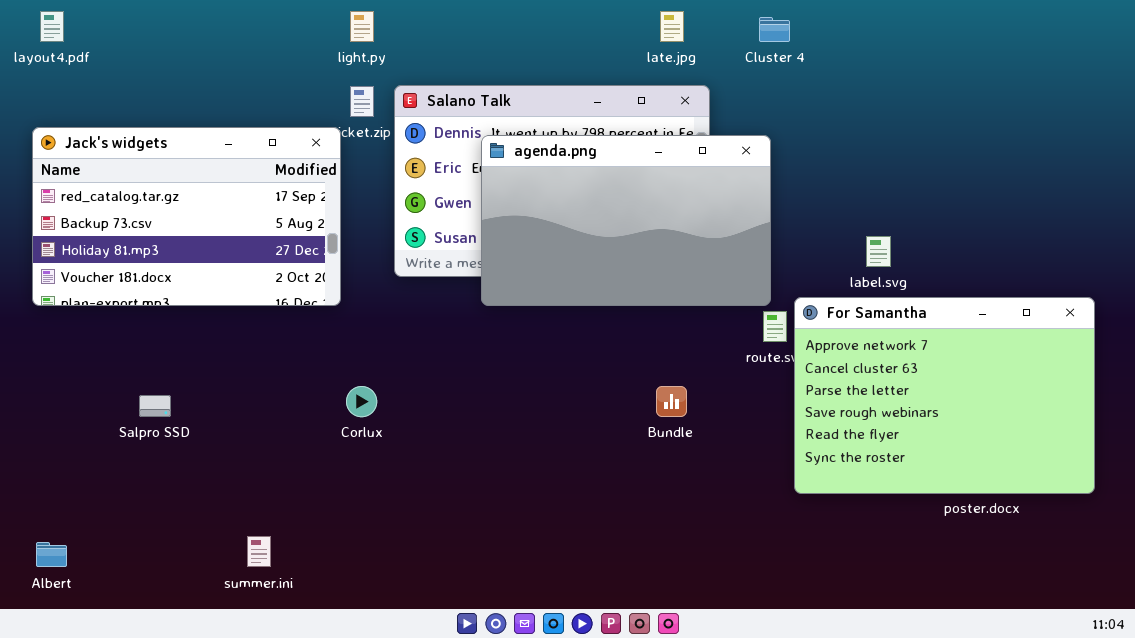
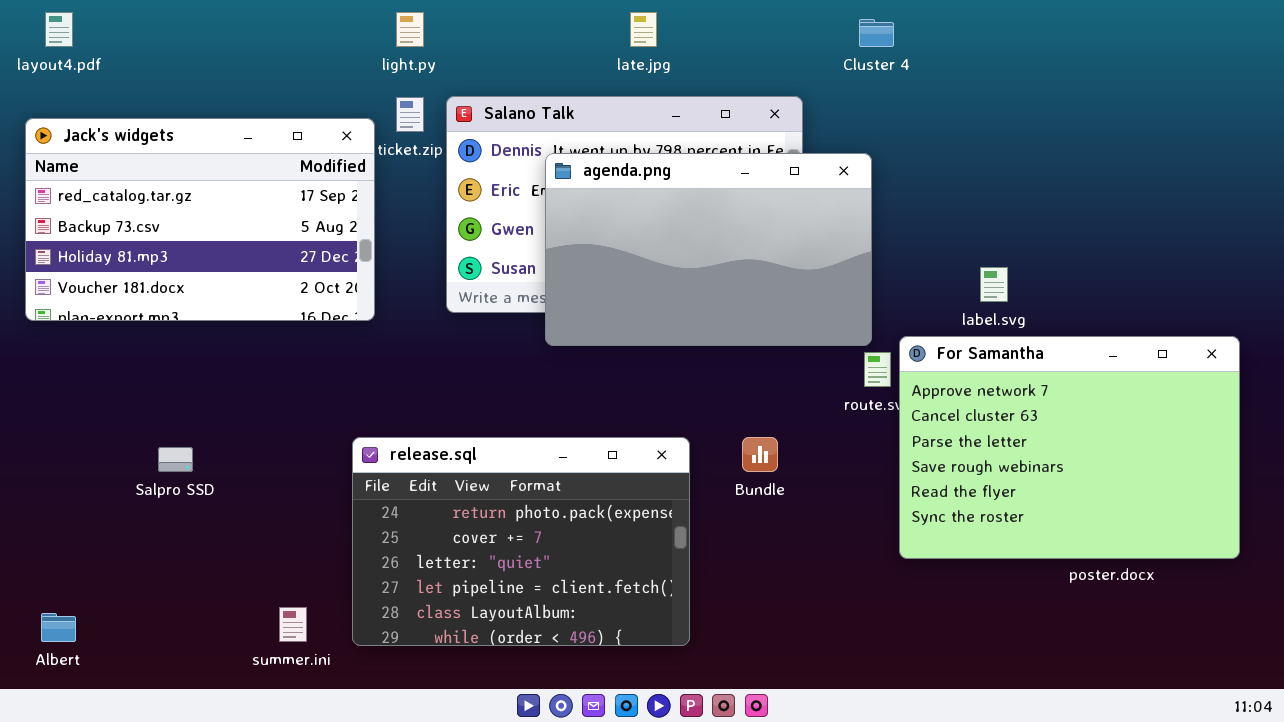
late.jpg: [660,11,684,42] -> [630,12,657,47], moved
Jack's widgets: [32,127,341,306] -> [25,118,375,321], moved
release.sql: none -> [352,437,690,646], opened

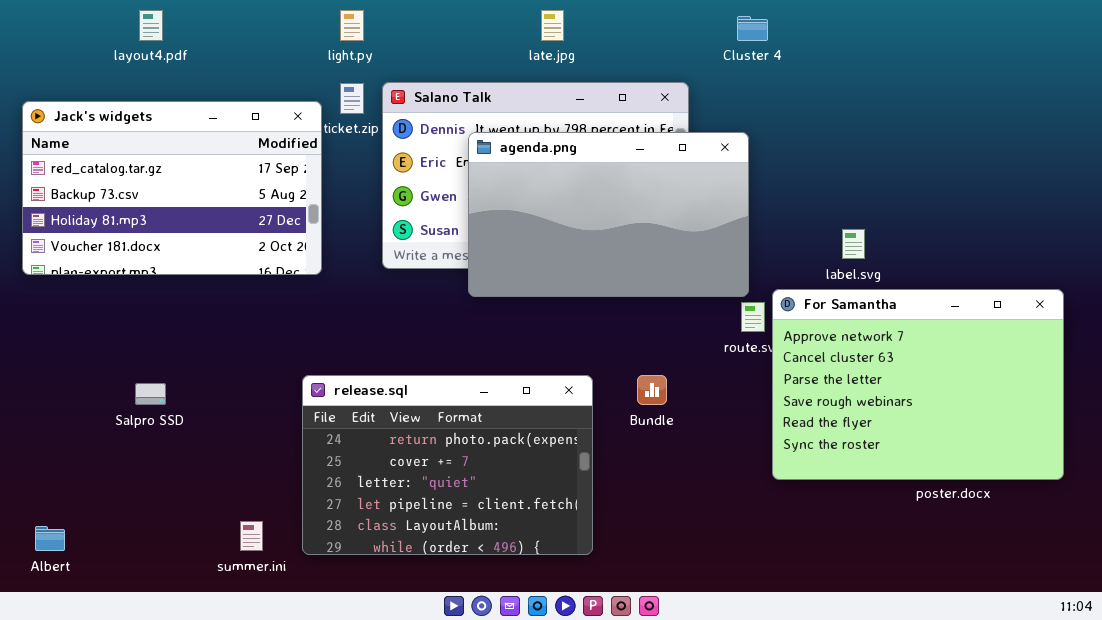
layout4.pdf: [45,12,73,47] -> [139,10,163,41], moved

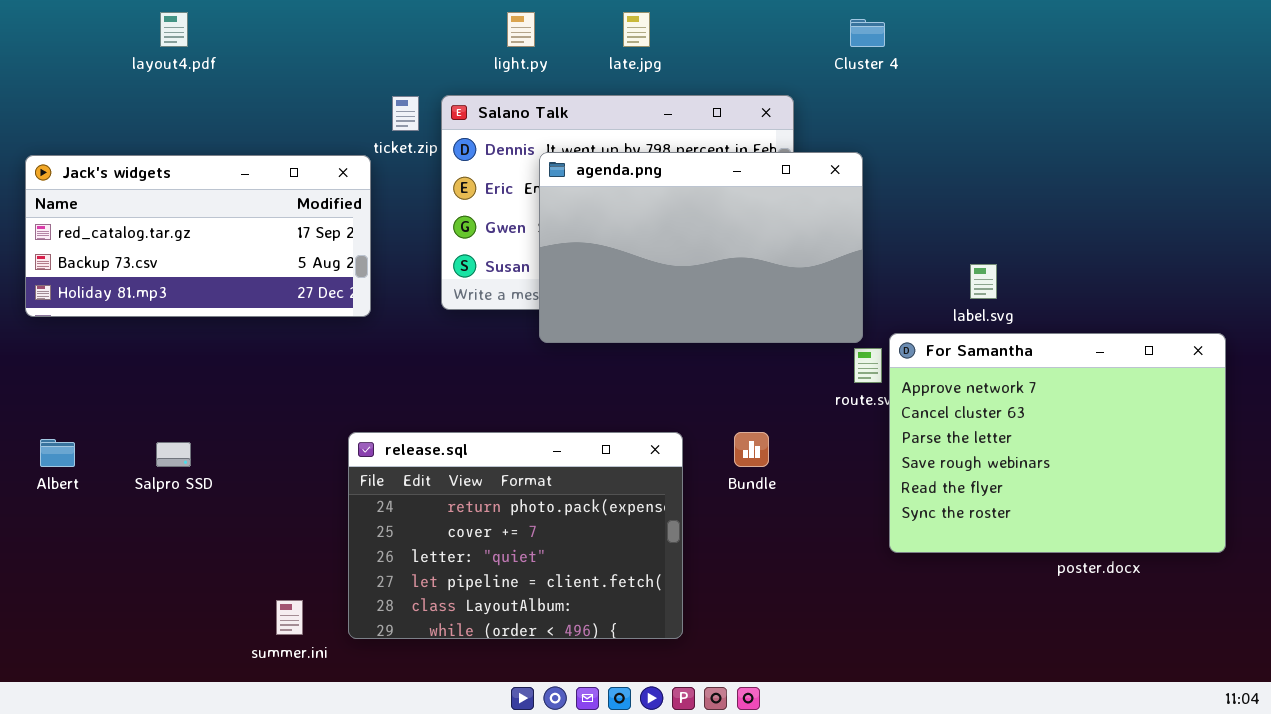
light.py: [340,10,364,41] -> [507,12,535,47], moved
Jack's widgets: [22,101,322,275] -> [25,155,371,317], resized
Albert: [35,526,65,551] -> [40,439,75,467], moved

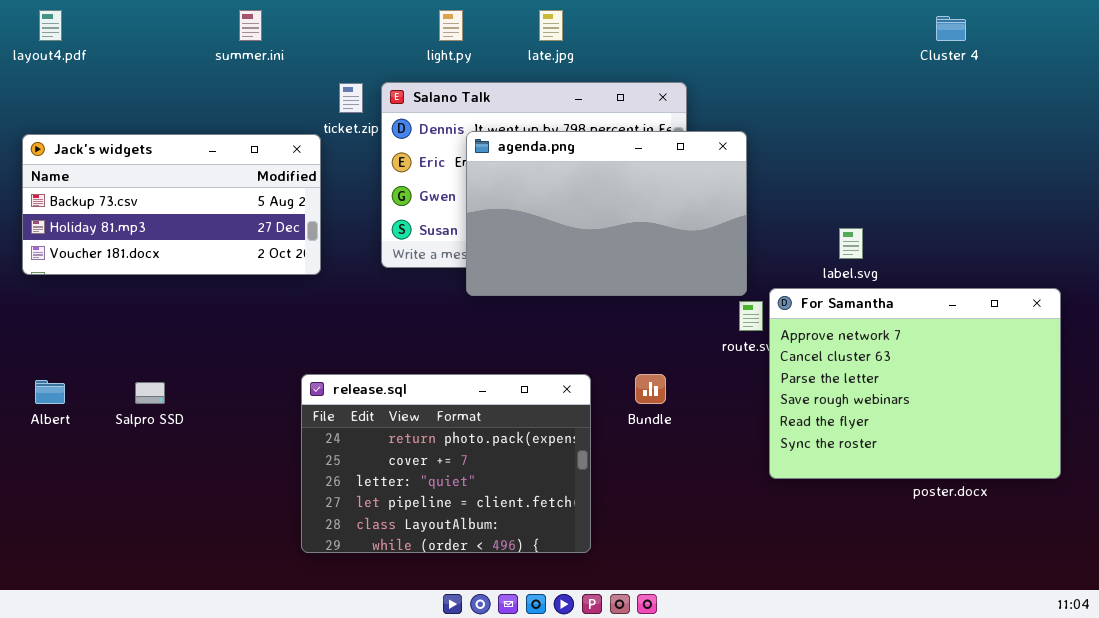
layout4.pdf: [160,12,188,47] -> [39,10,62,41], moved
Cluster 4: [850,19,885,47] -> [936,16,966,41], moved
Jack's widgets: [25,155,371,317] -> [22,134,321,275], scrolled down 1 row
summer.ini: [276,600,303,635] -> [239,10,262,41], moved

